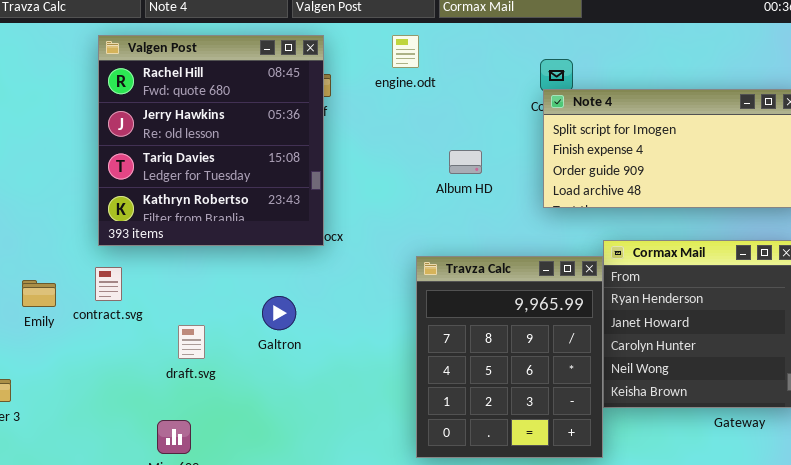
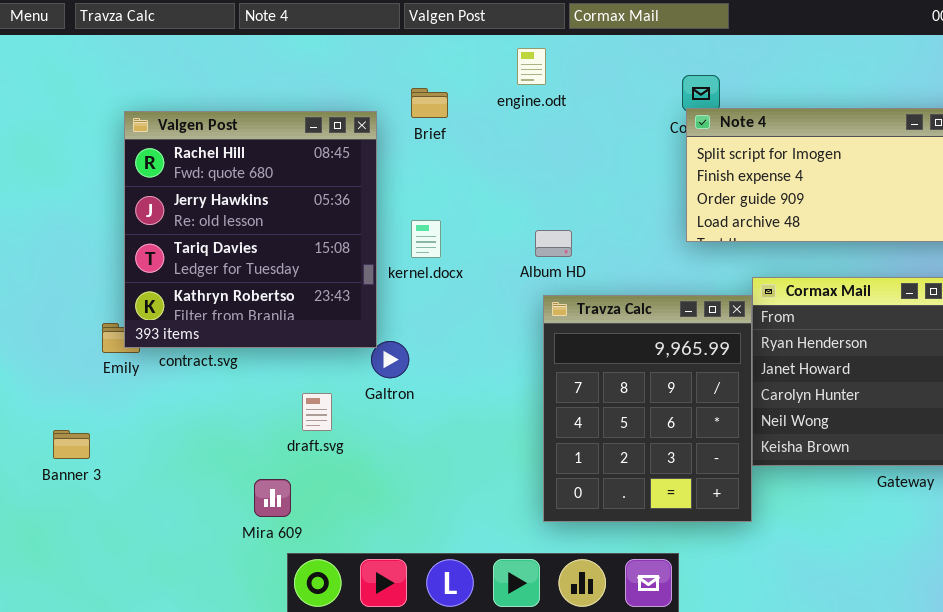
Valgen Post: [98,35,324,246] -> [124,111,377,348], moved
Album HD: [449,150,482,174] -> [535,230,572,257], moved
draft.svg: [178,325,205,359] -> [302,393,332,431], moved

